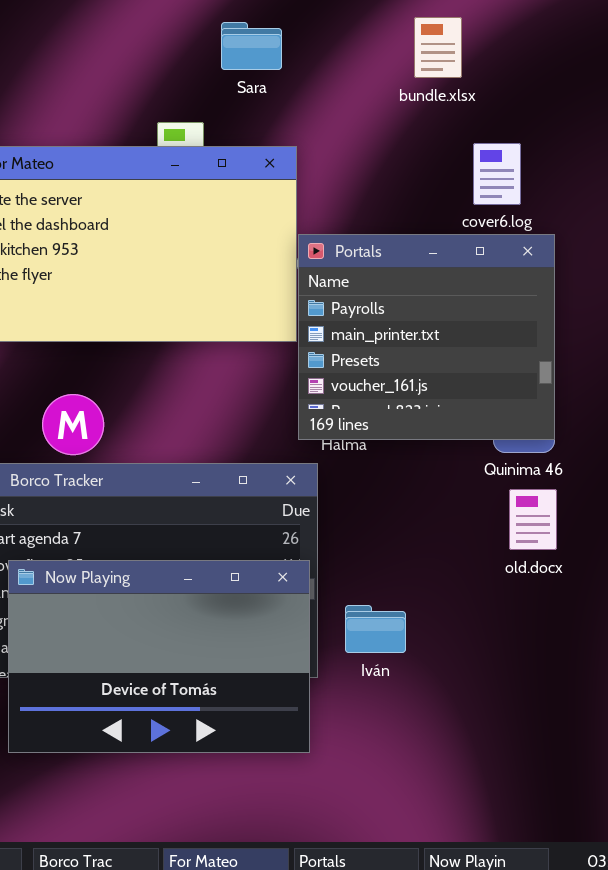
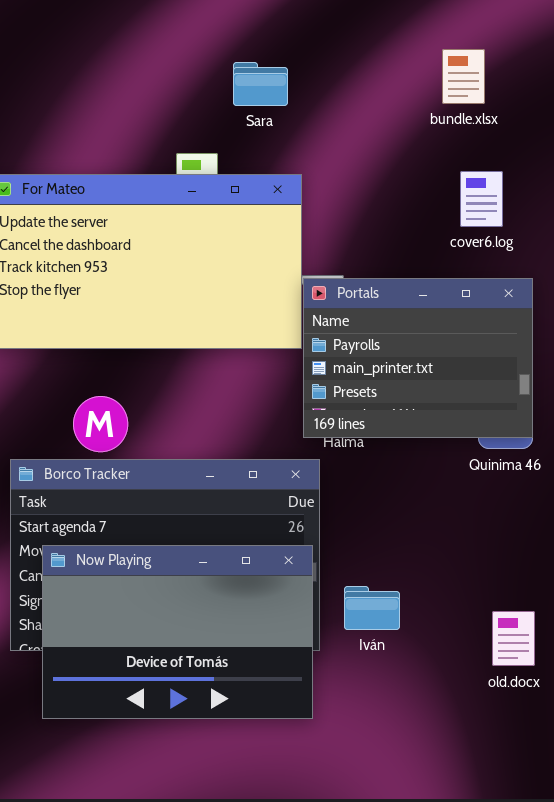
bundle.xlsx: [414,17,462,78] -> [442,49,485,104], moved
Portals: [298,234,555,440] -> [303,278,533,438], resized
old.docx: [509,489,557,550] -> [492,611,535,666], moved

